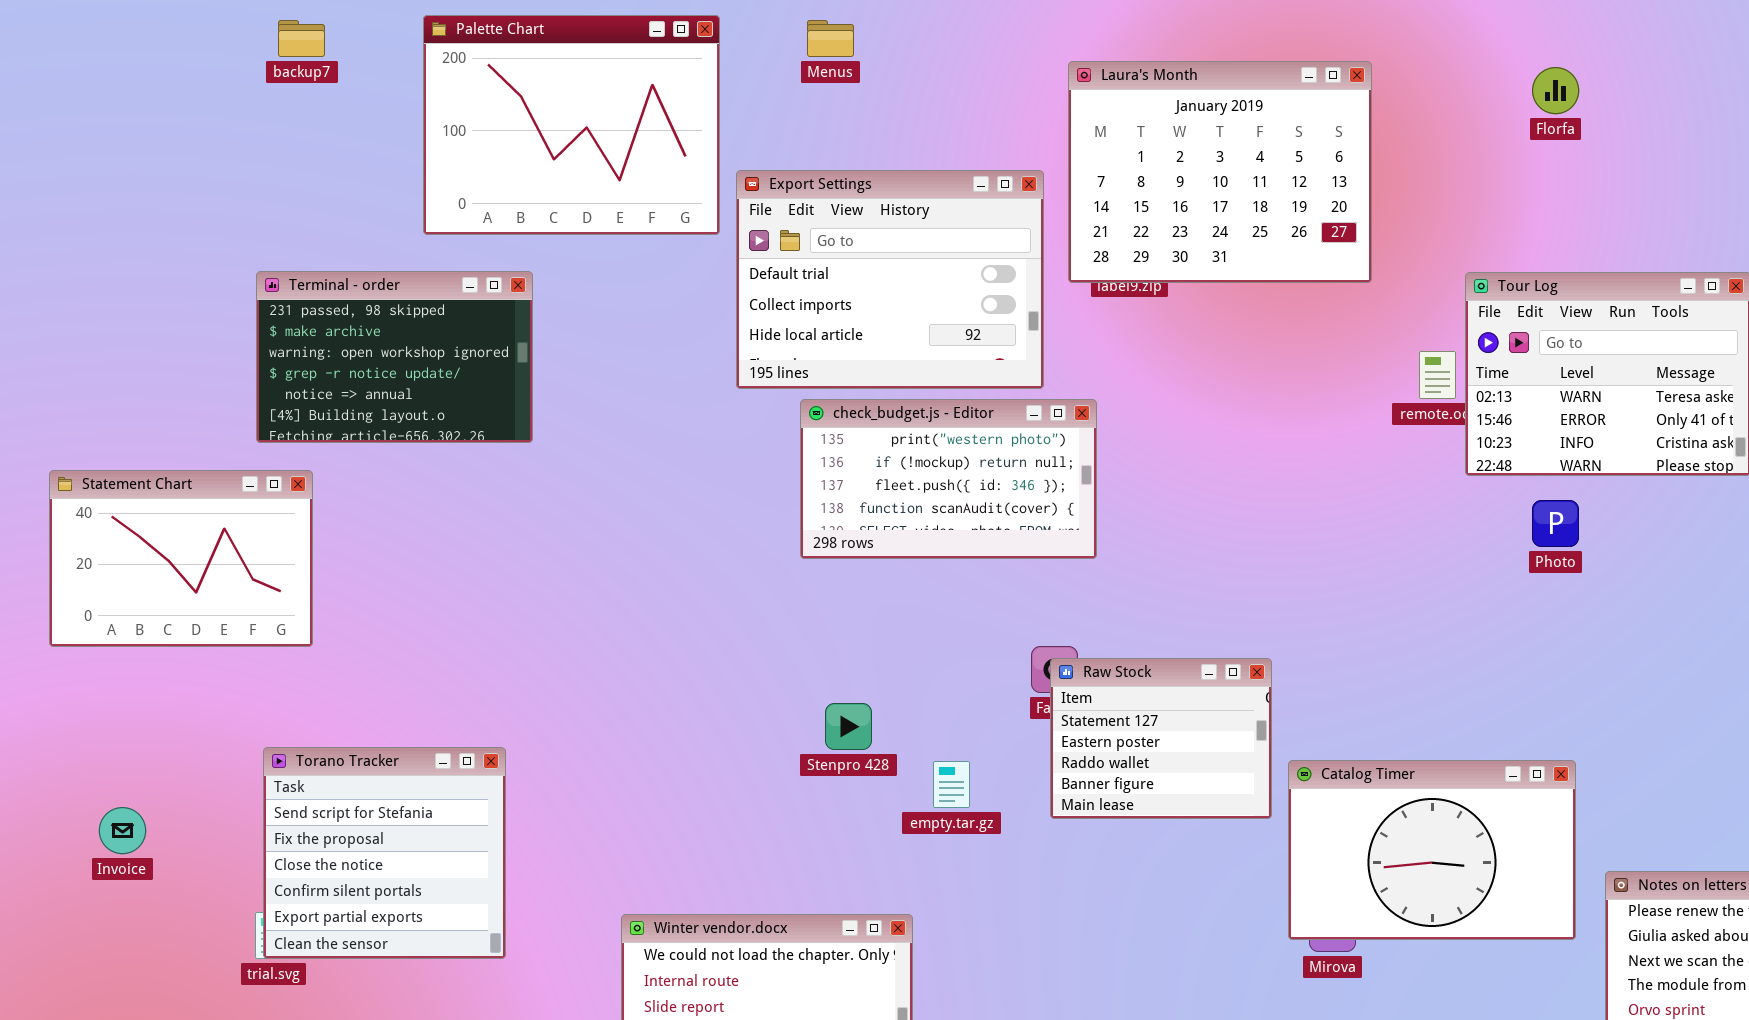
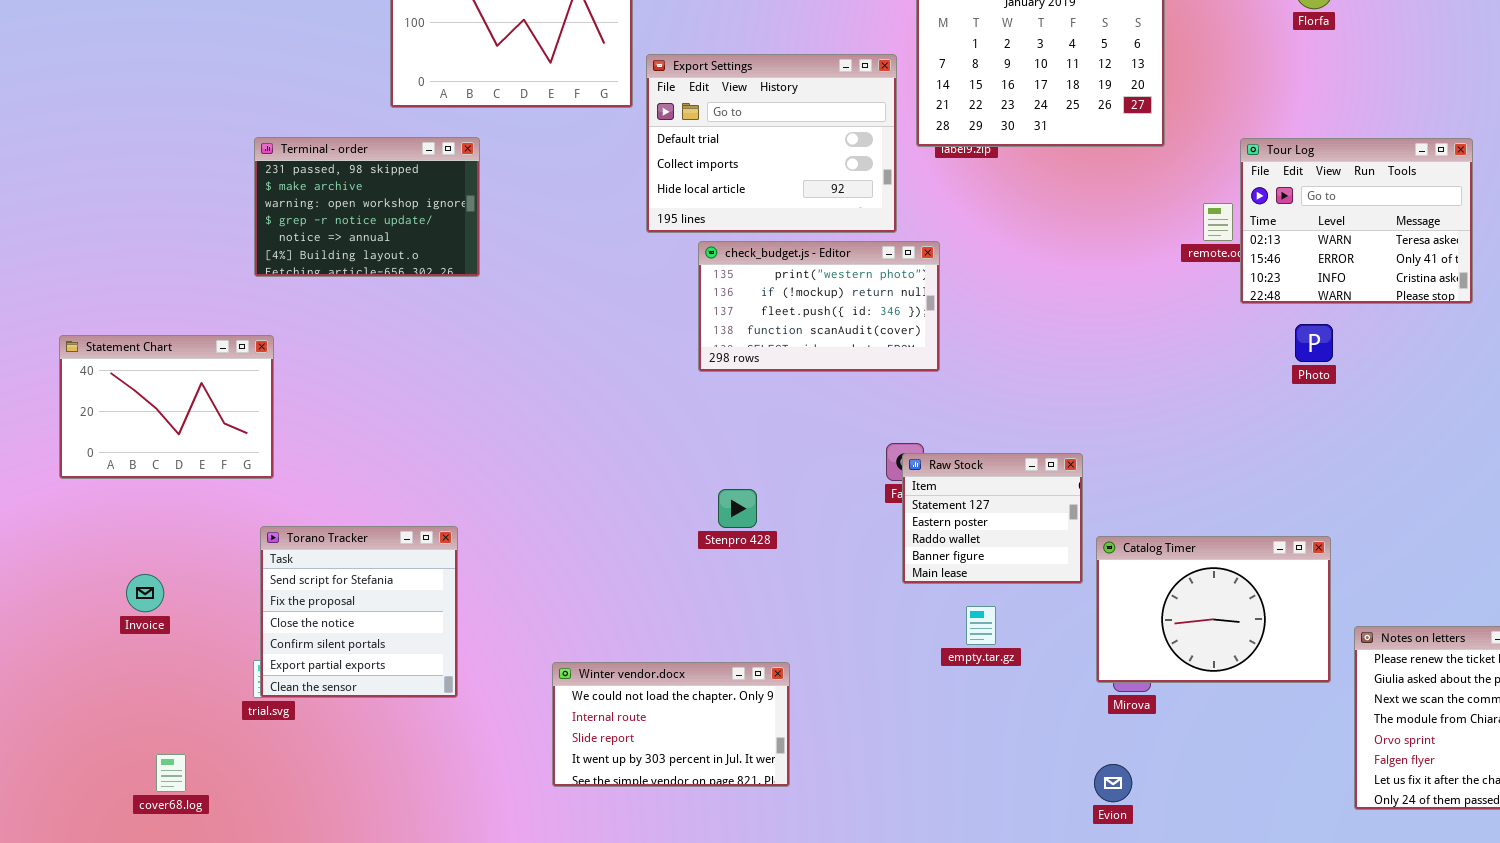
Statement Chart: [49,470,313,647] -> [59,335,274,479], moved
empty.tar.gz: [933,761,970,808] -> [966,606,996,645], moved

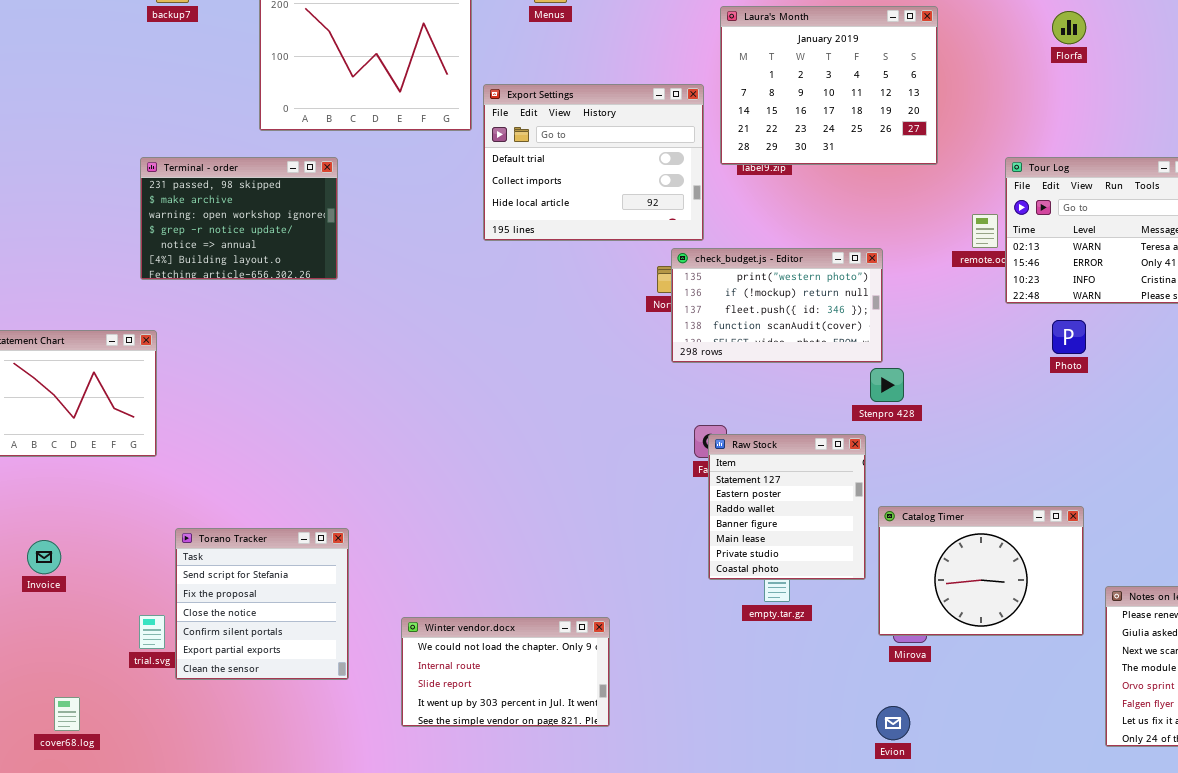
check_budget.js - Editor: [698,241,940,372] -> [671,248,883,363], moved
Raw Stock: [902,453,1083,584] -> [708,434,866,580], resized
Stenpro 428: [718,489,757,528] -> [870,368,904,402], moved
Torano Tracker: [260,526,458,698] -> [175,528,349,680], moved

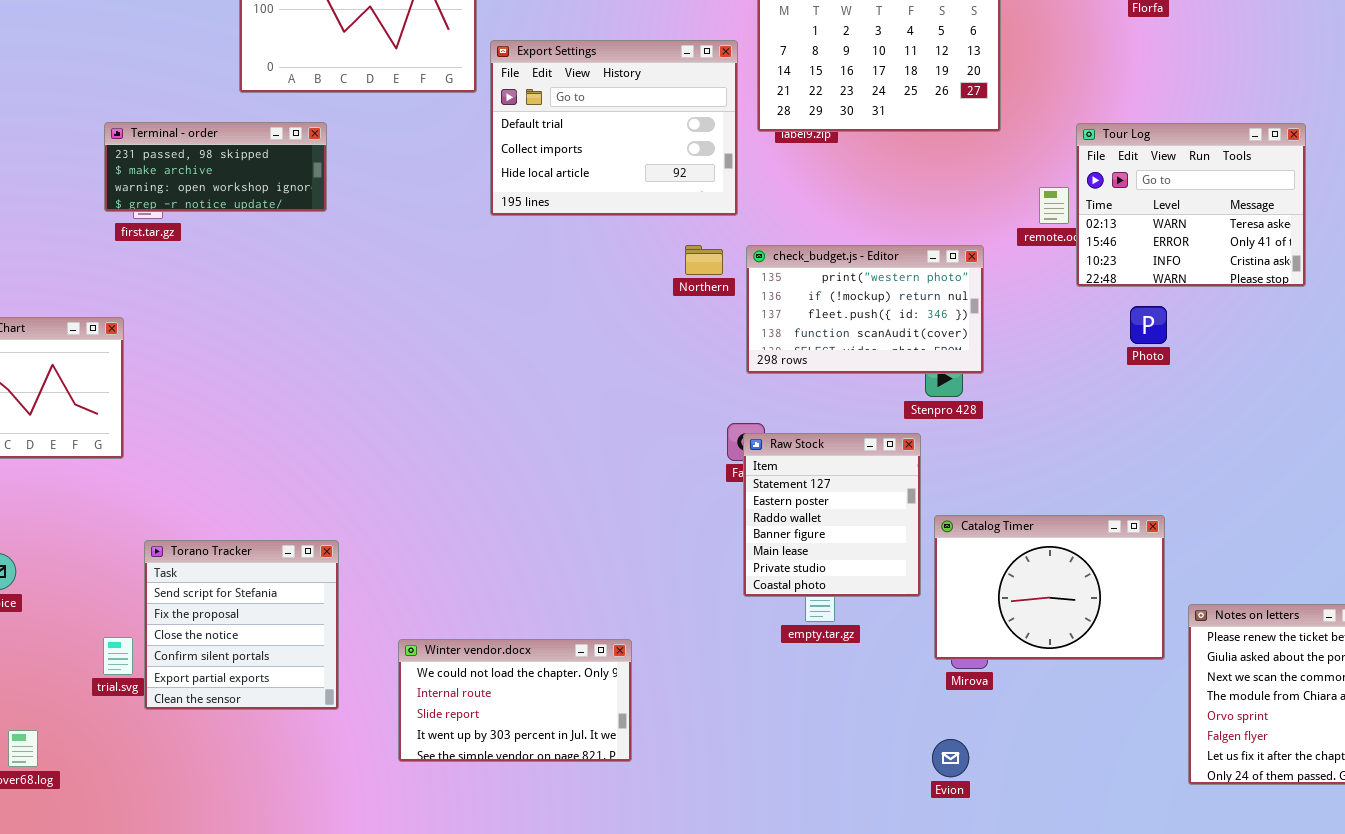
Terminal - order: [140,157,338,280] -> [104,122,327,212], resized
check_budget.js - Editor: [671,248,883,363] -> [746,245,984,374], moved

